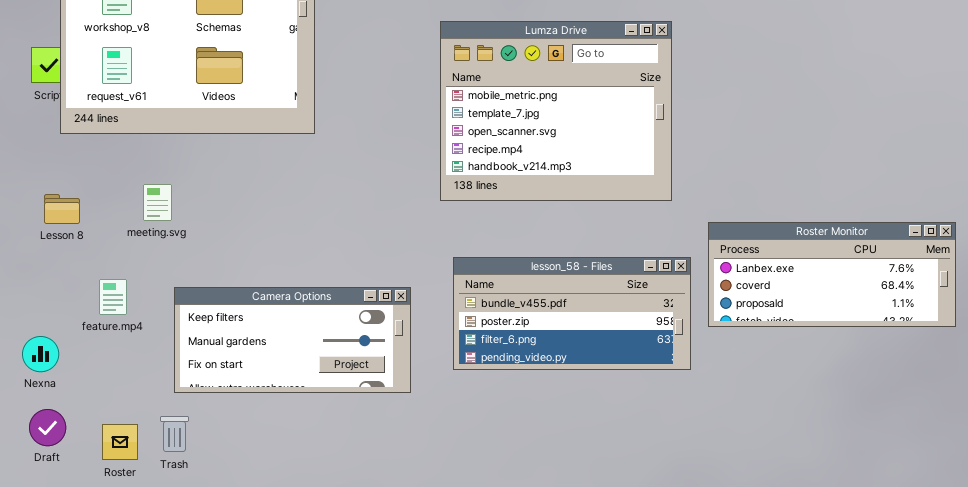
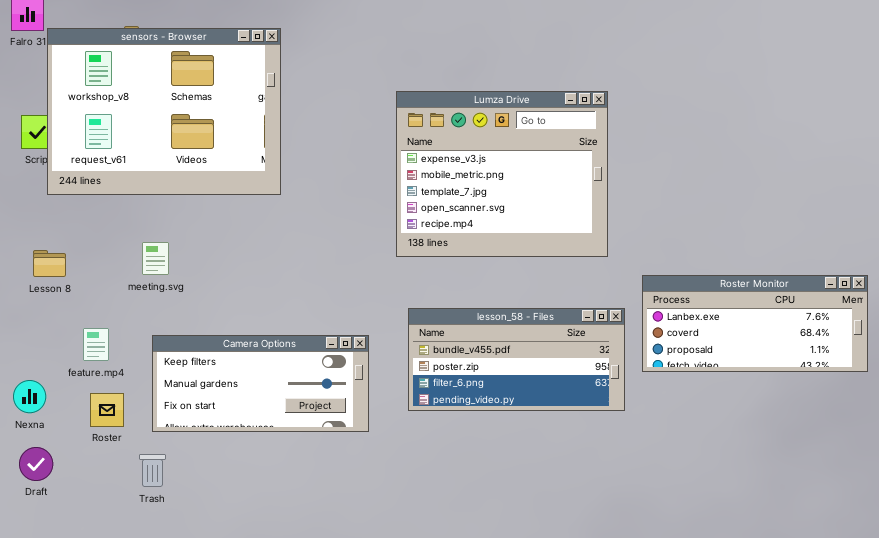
Lumza Drive: [440,21,672,201] -> [396,91,608,257], scrolled up 1 row
meeting.svg: [143,184,172,221] -> [142,242,169,275], moved
Roster: [102,424,138,460] -> [90,393,124,427], moved

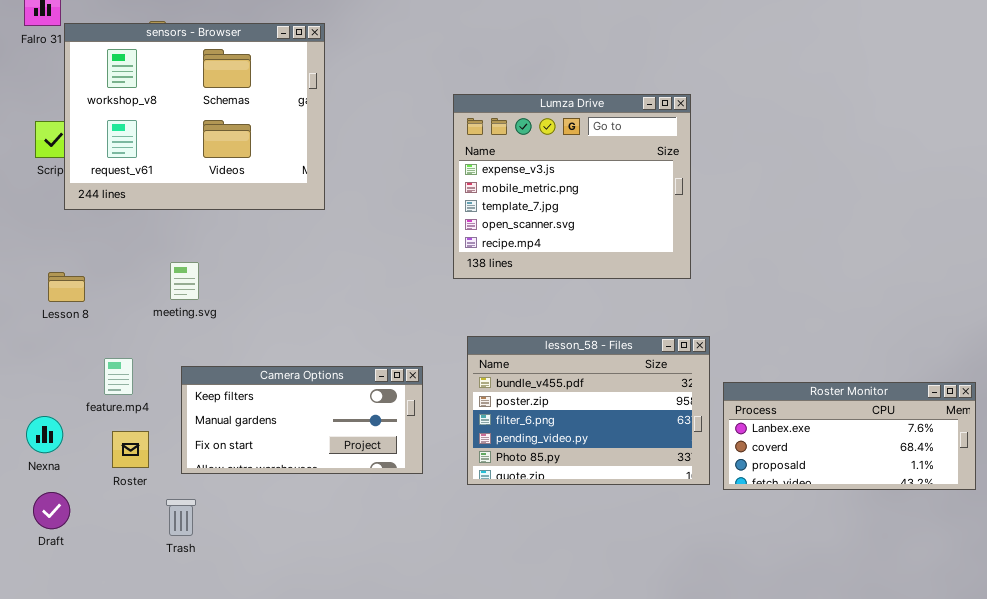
Roster Monitor: [642,275,868,372] -> [723,382,976,490], moved
lesson_58 - Files: [408,308,625,411] -> [467,336,710,485], resized

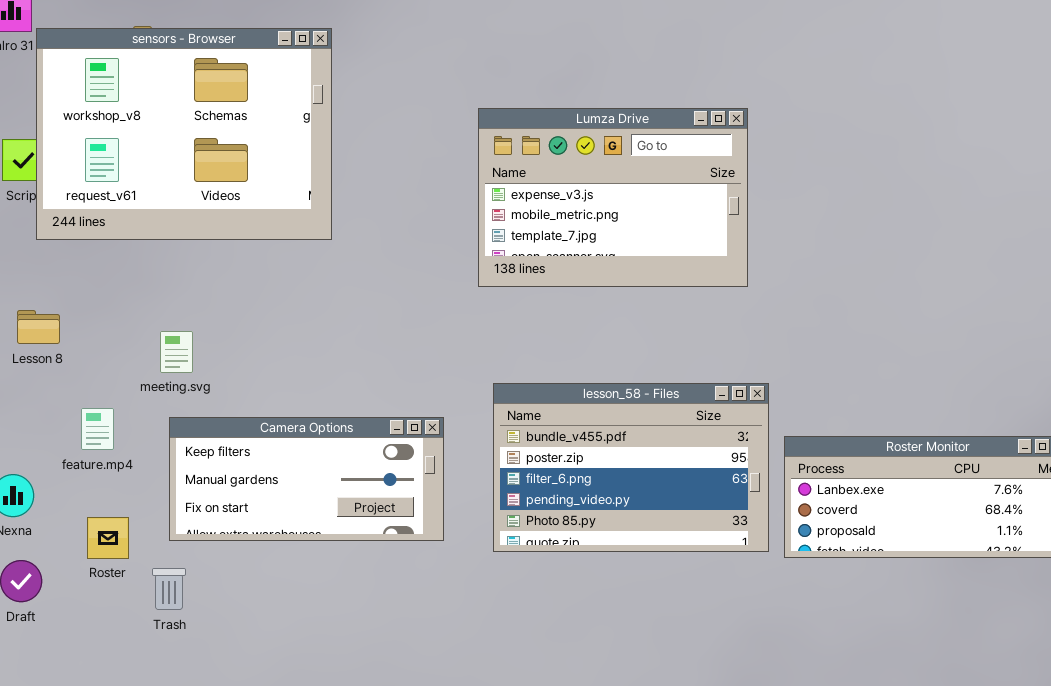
Lumza Drive: [453,94,691,279] -> [478,108,748,287], resized
meeting.svg: [170,262,199,300] -> [160,331,193,373], moved
Roster: [112,431,149,468] -> [87,517,129,559], moved

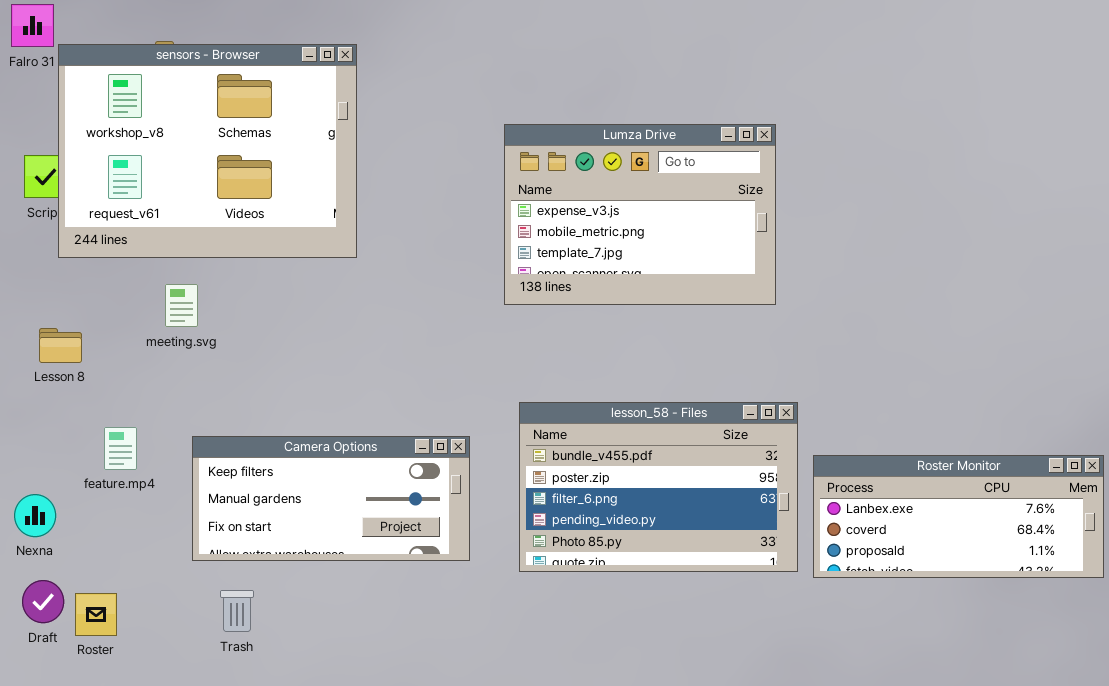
meeting.svg: [160,331,193,373] -> [165,284,198,327], moved
Roster: [87,517,129,559] -> [75,593,117,636], moved
Trash: [152,568,186,610] -> [220,590,254,632], moved

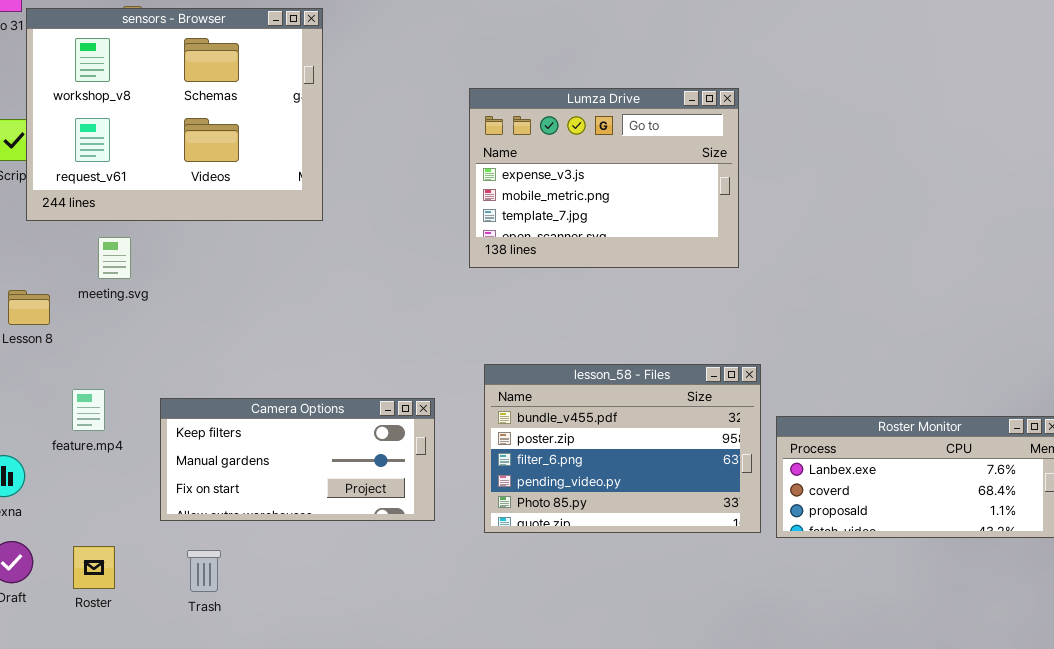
meeting.svg: [165,284,198,327] -> [98,237,131,279], moved
Roster: [75,593,117,636] -> [73,546,115,589], moved

